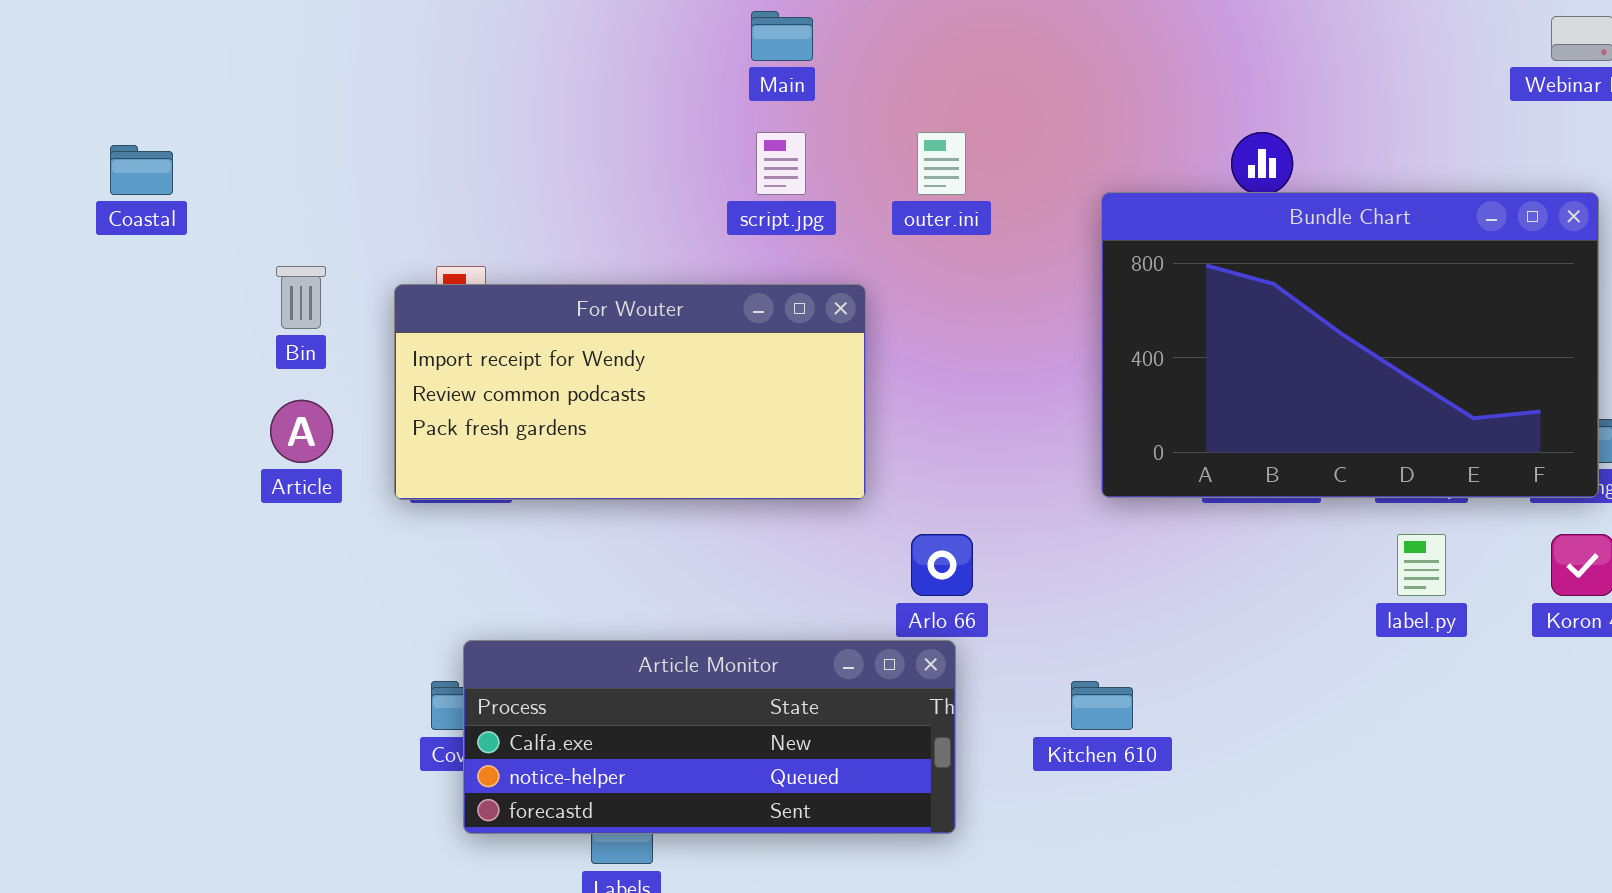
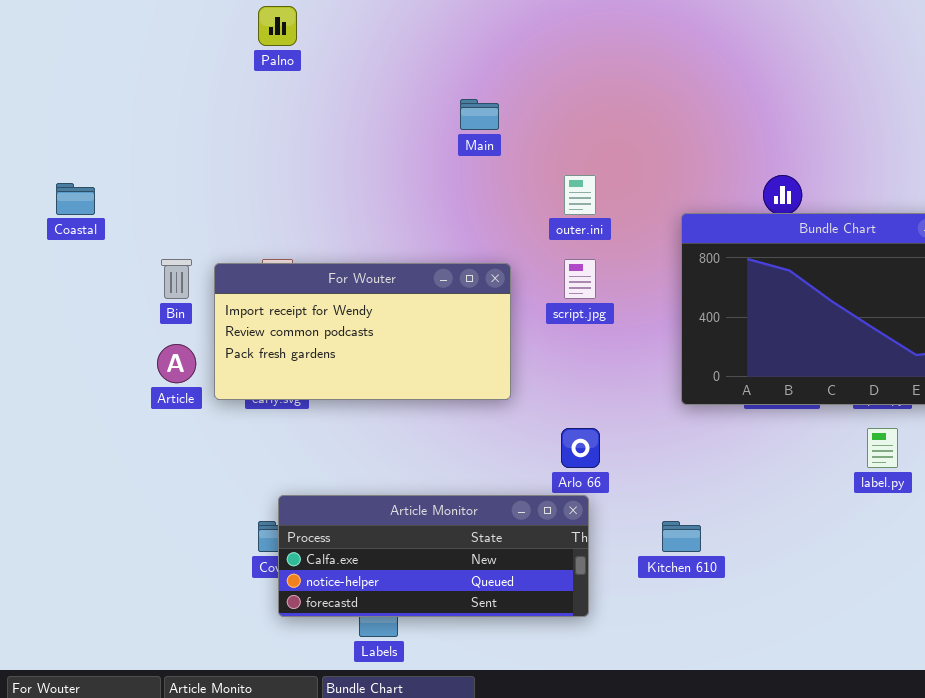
script.jpg: [756,132,806,195] -> [564,259,596,299], moved
For Wouter: [394,284,866,500] -> [214,263,511,400], moved

